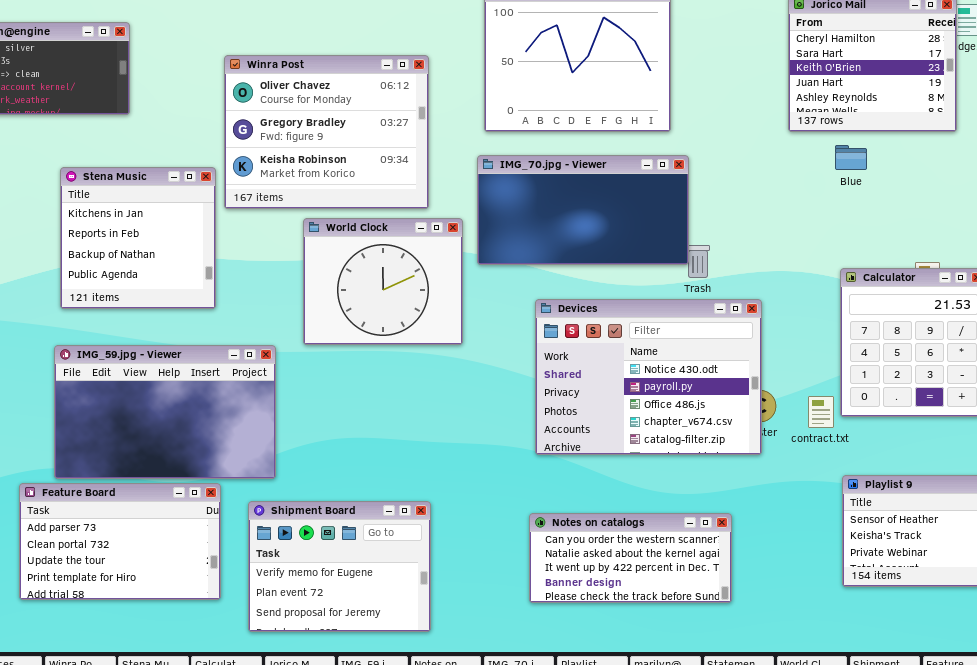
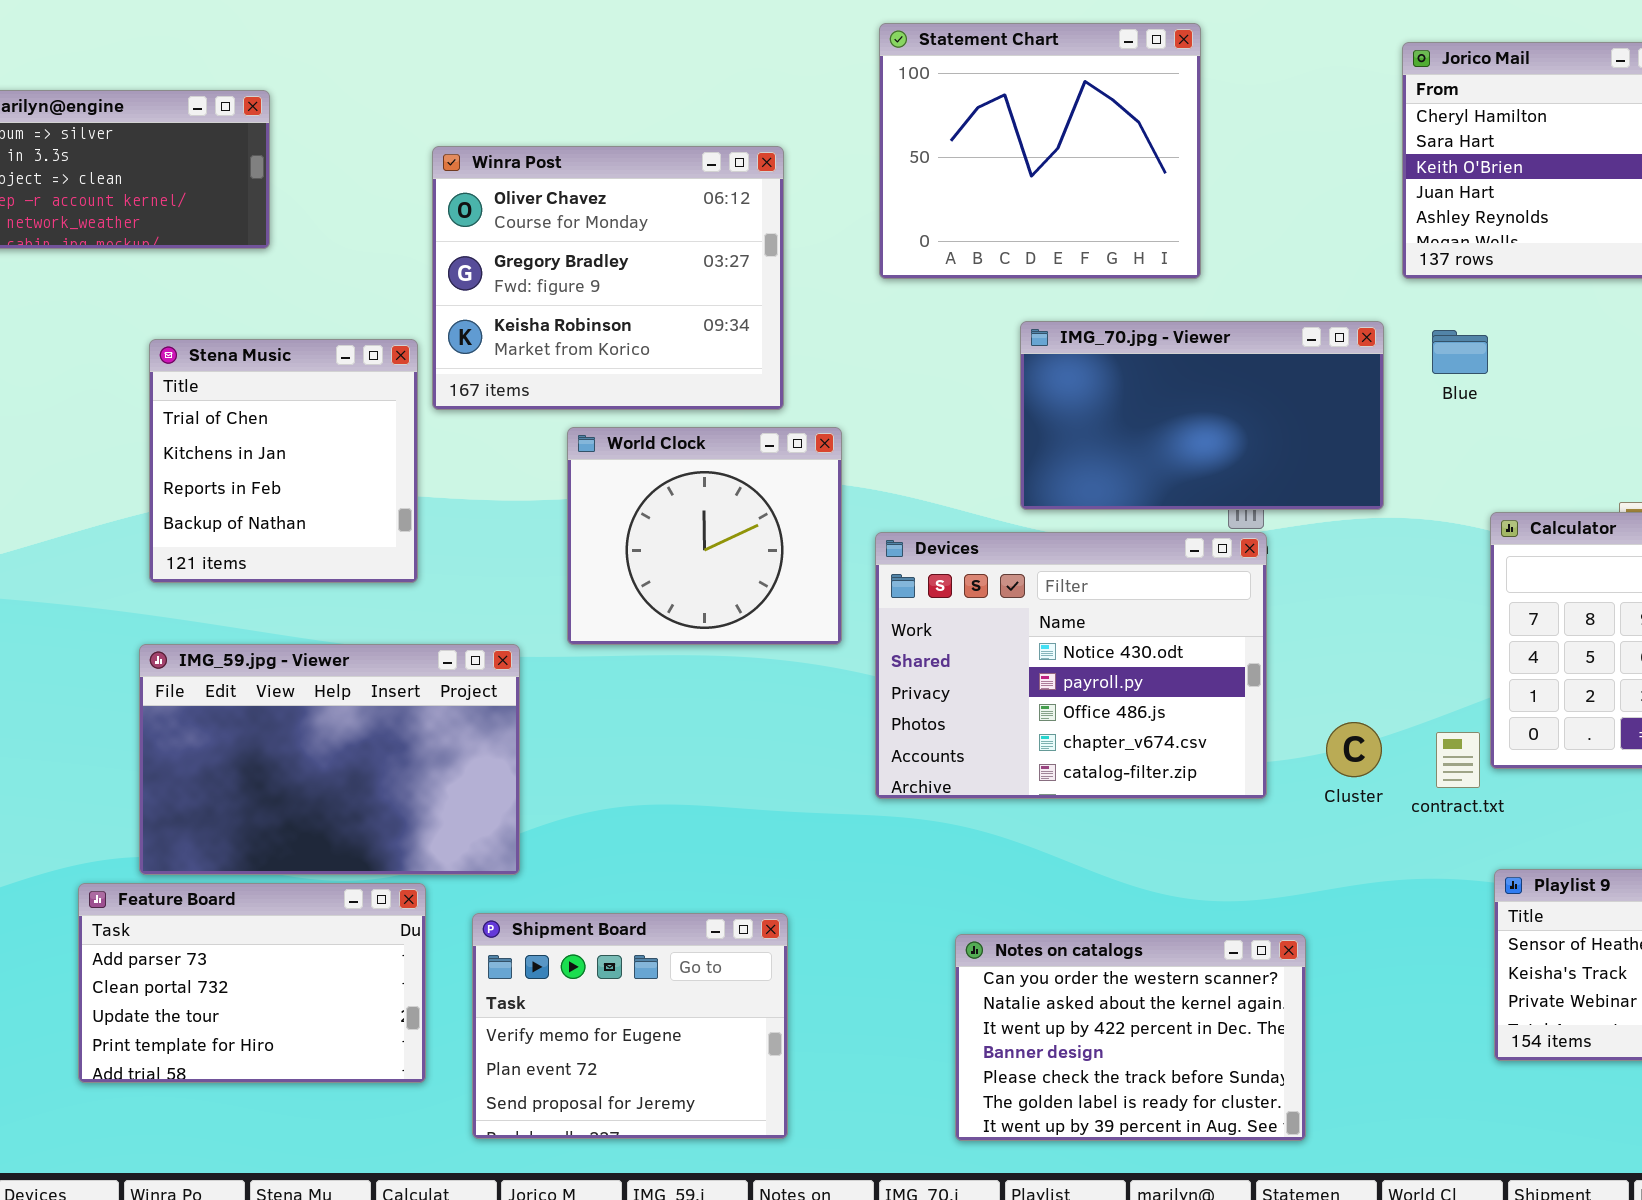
Blue: [835,145,867,170] -> [1432,330,1488,374], moved
IMG_70.jpg - Viewer: [477,155,689,265] -> [1020,321,1384,510], moved
Stena Music: [60,167,216,309] -> [149,339,418,583], scrolled up 1 row
Devices: [535,299,762,455] -> [875,532,1267,799], moved
Notes on catalogs: [529,513,732,603] -> [955,934,1306,1141], resized

